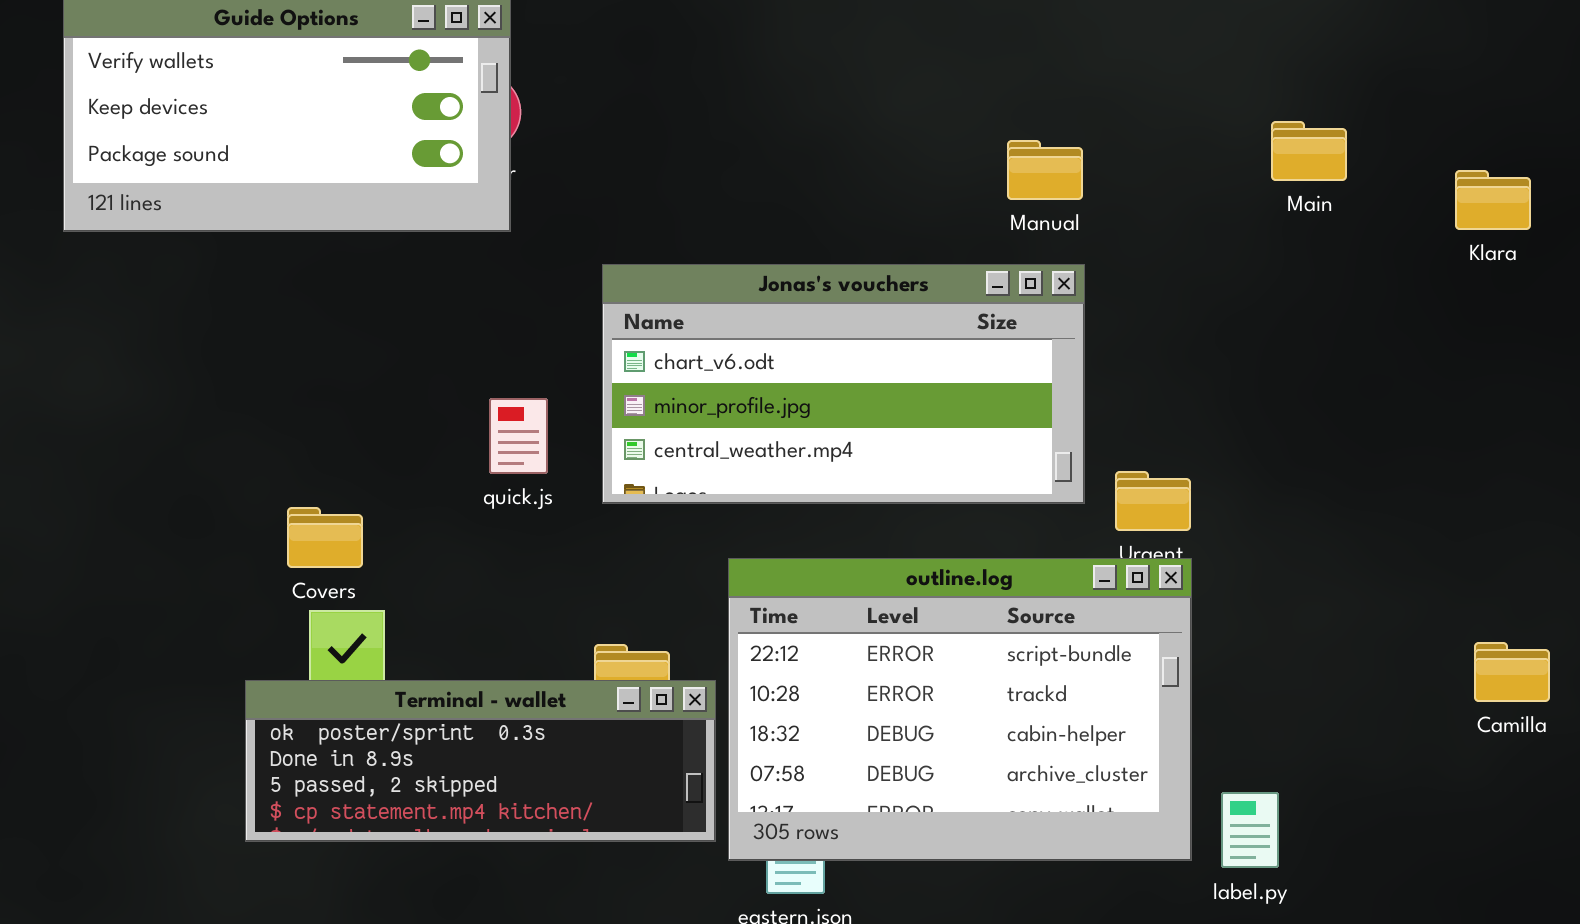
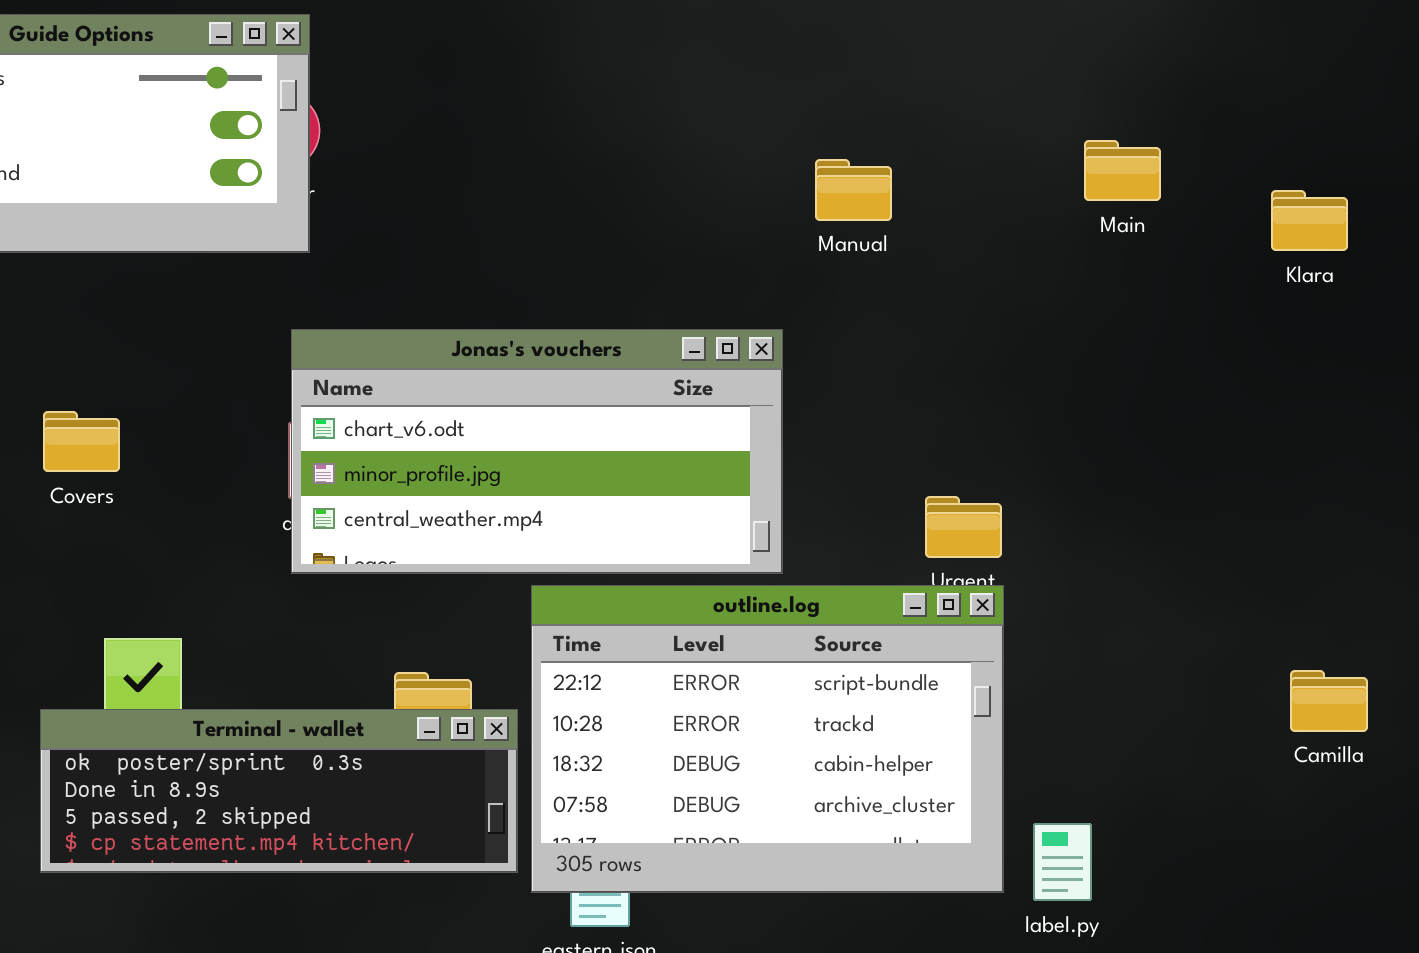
Jonas's vouchers: [602,264,1085,504] -> [291,329,783,574], moved
Covers: [287,507,363,568] -> [43,411,120,472], moved

